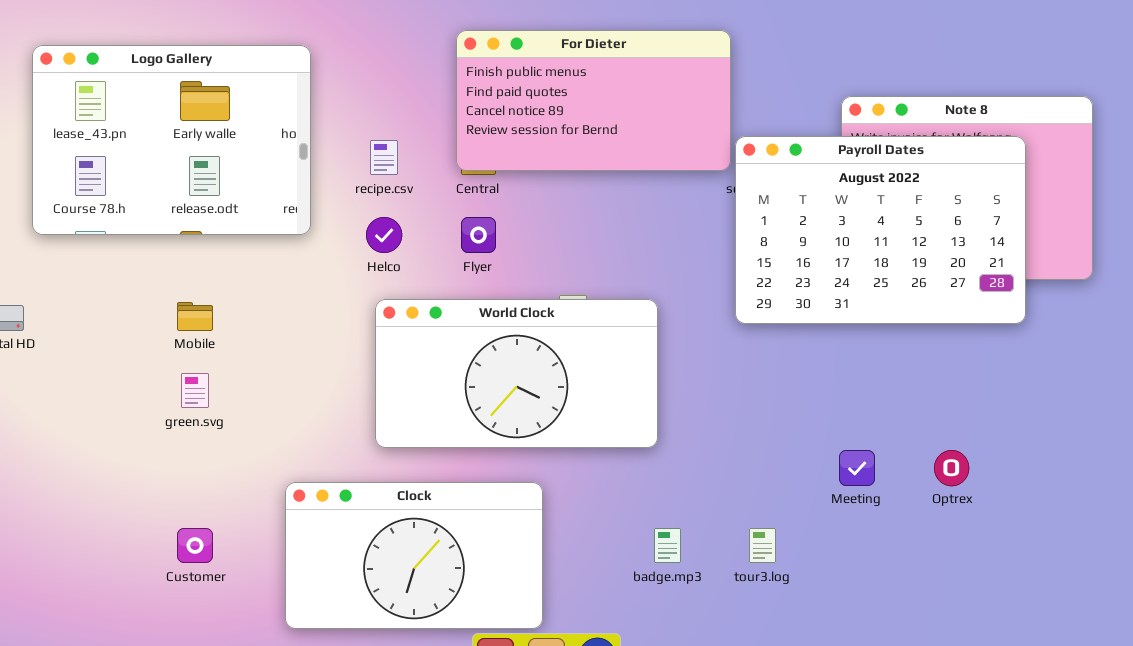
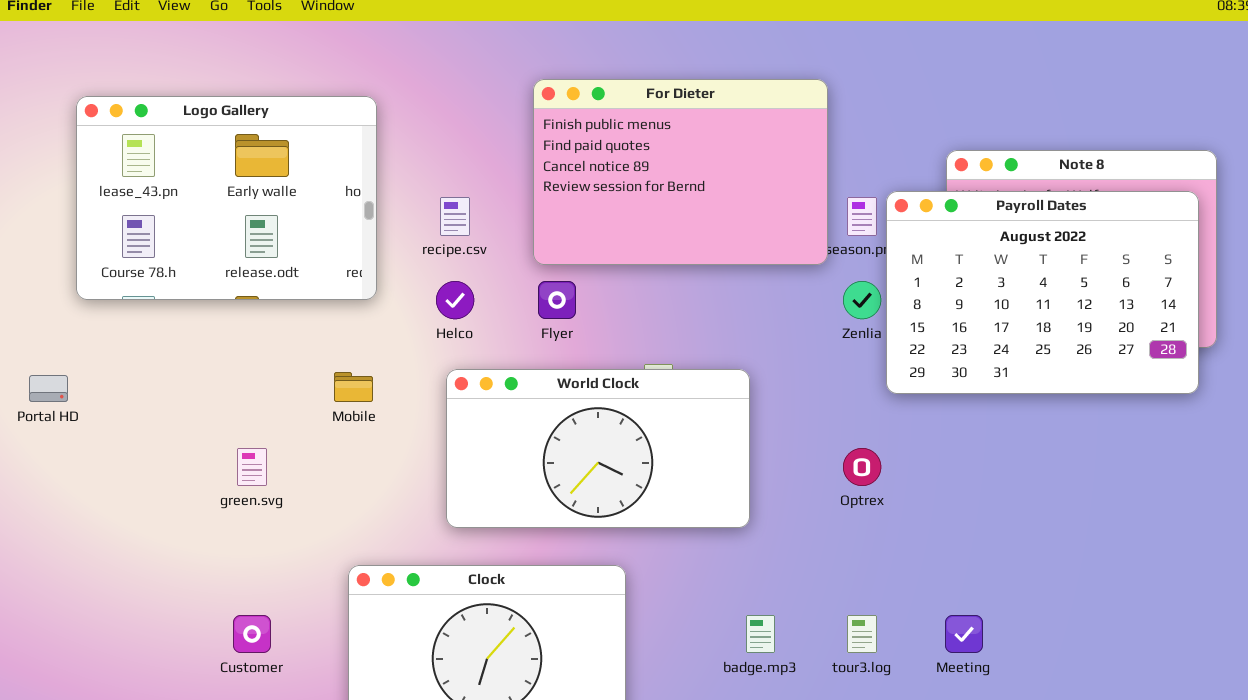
For Dieter: [456,30,731,171] -> [533,79,828,265], resized
Payroll Dates: [735,136,1026,324] -> [886,191,1199,394], moved
Mobile: [177,302,213,331] -> [334,372,373,402], moved
Meeting: [839,450,875,486] -> [945,615,983,653], moved
Optrex: [934,450,969,486] -> [843,448,881,486], moved

